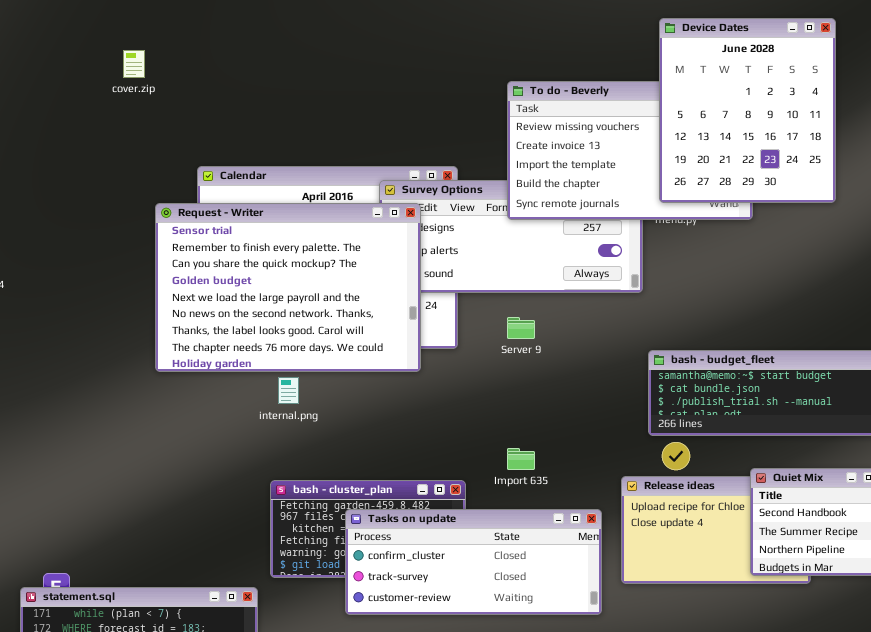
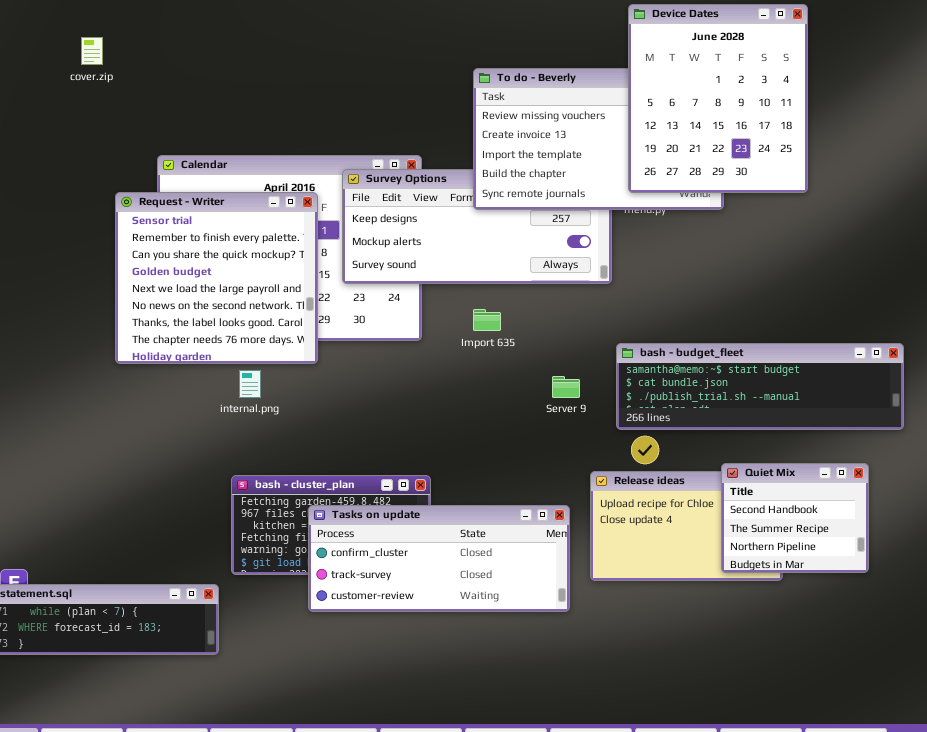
Request - Writer: [155,203,421,372] -> [115,192,318,364], resized
Server 9: [507,317,535,339] -> [552,376,580,398], moved
Import 635: [507,448,535,470] -> [473,309,501,331], moved

